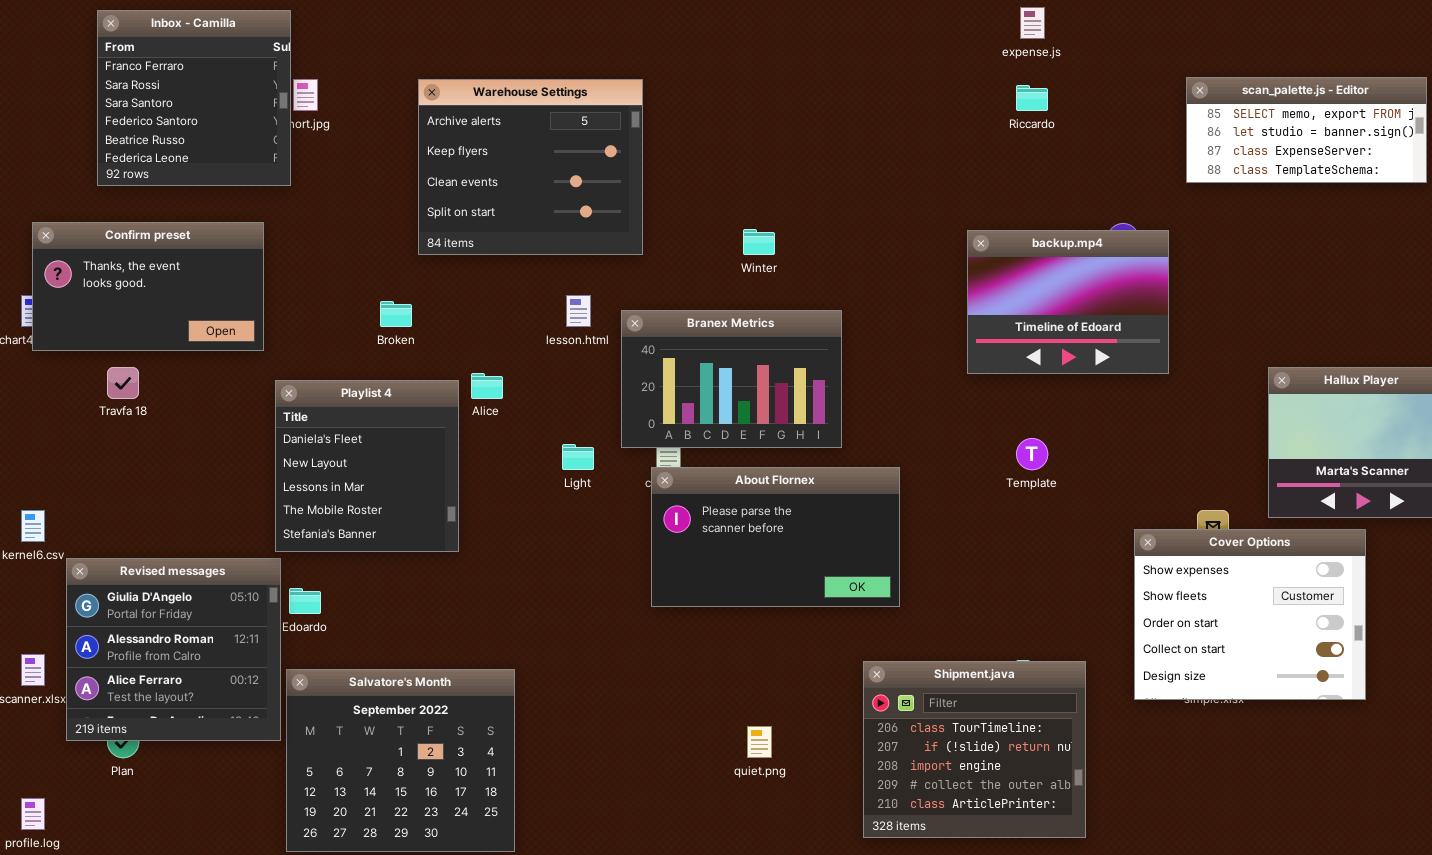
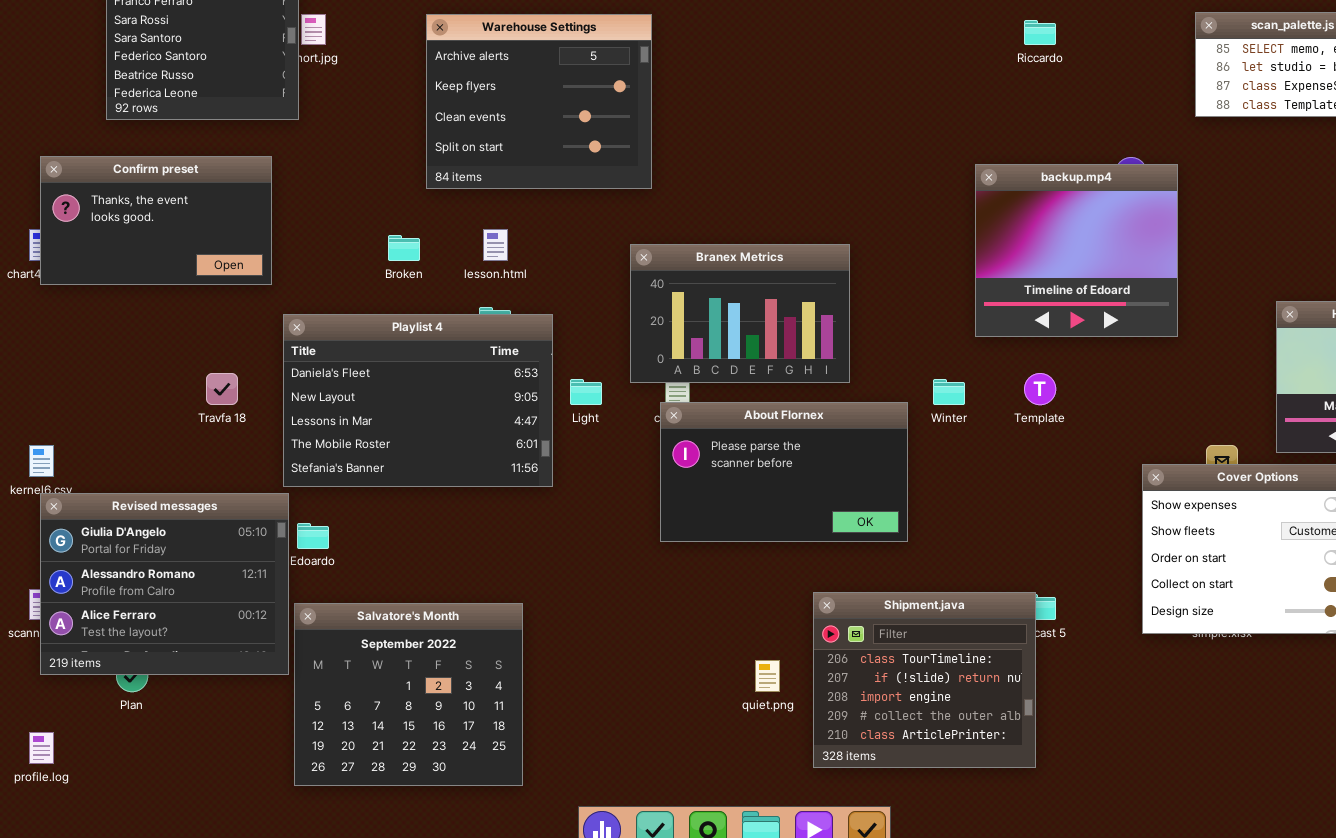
Winter: [743,229,775,255] -> [933,379,965,405], moved
backup.mp4: [967,230,1169,374] -> [975,164,1178,337], resized
lesson.html: [566,295,591,327] -> [483,229,508,261], moved
Travfa 18: [107,367,139,399] -> [206,373,238,405], moved
Playlist 4: [275,380,459,552] -> [283,314,553,487], resized
Revised messages: [66,558,281,741] -> [40,493,289,675], resized
Shipment.java: [863,661,1086,838] -> [813,592,1036,768], moved

